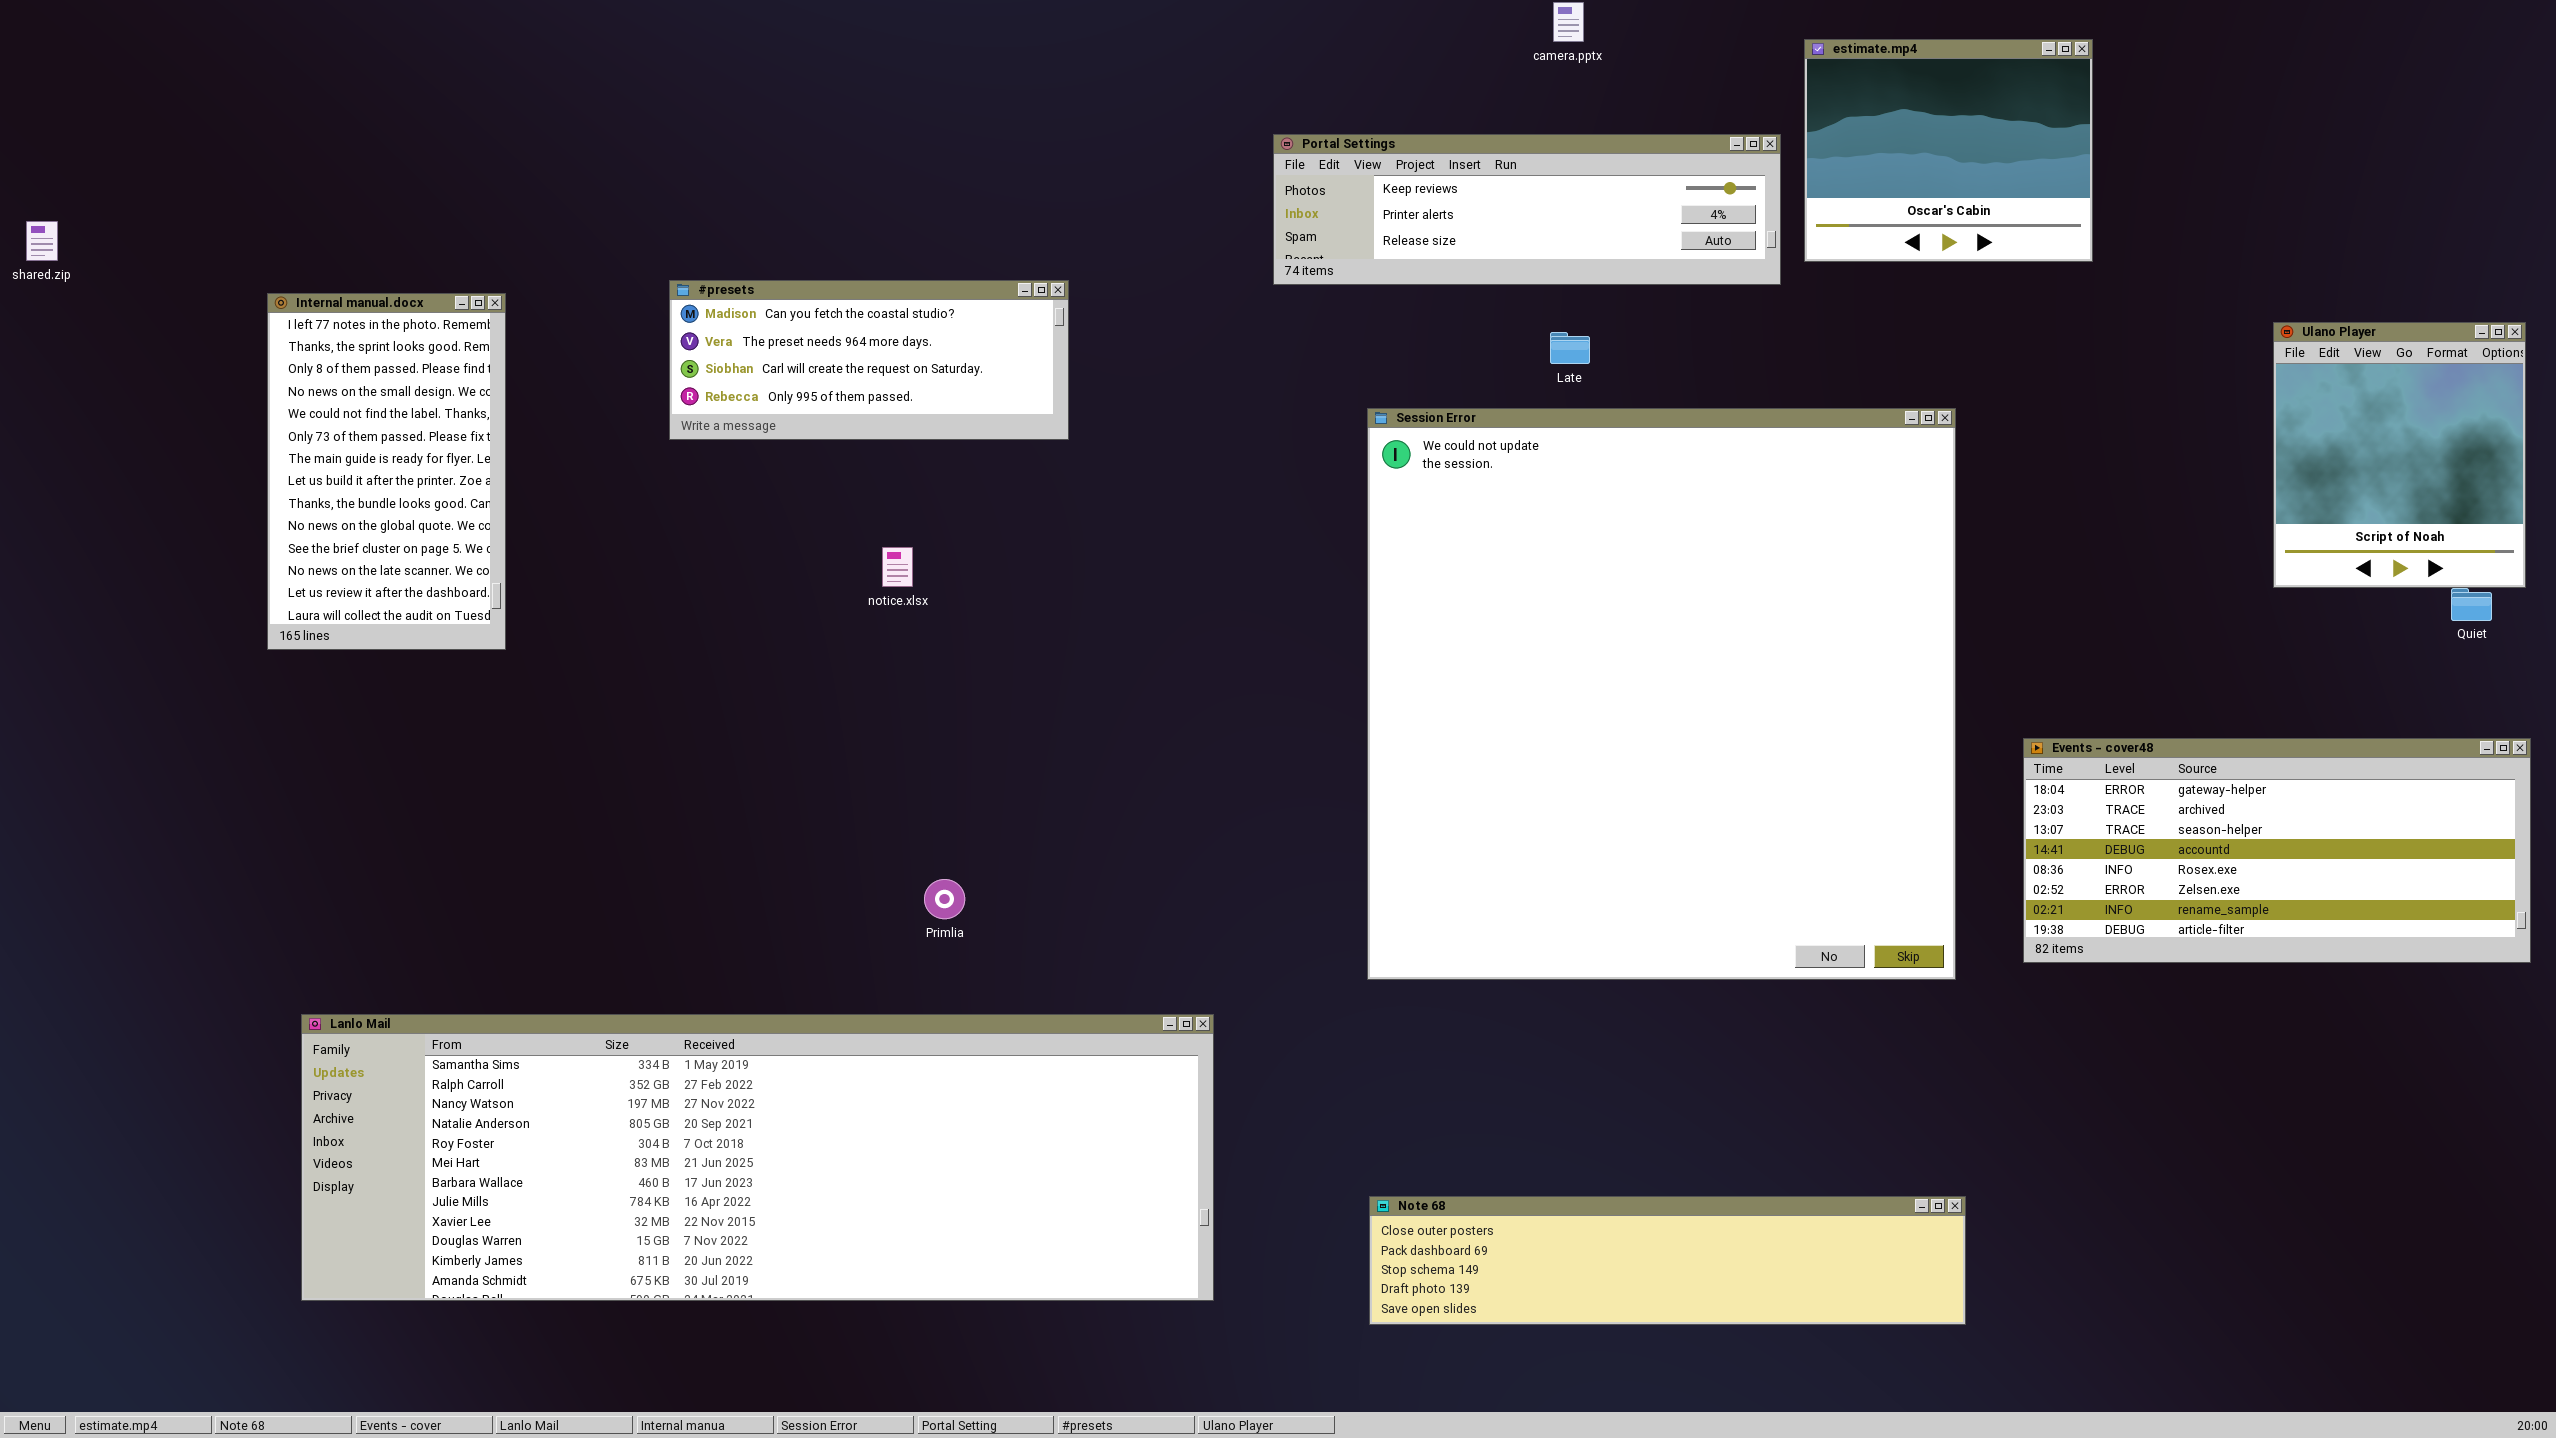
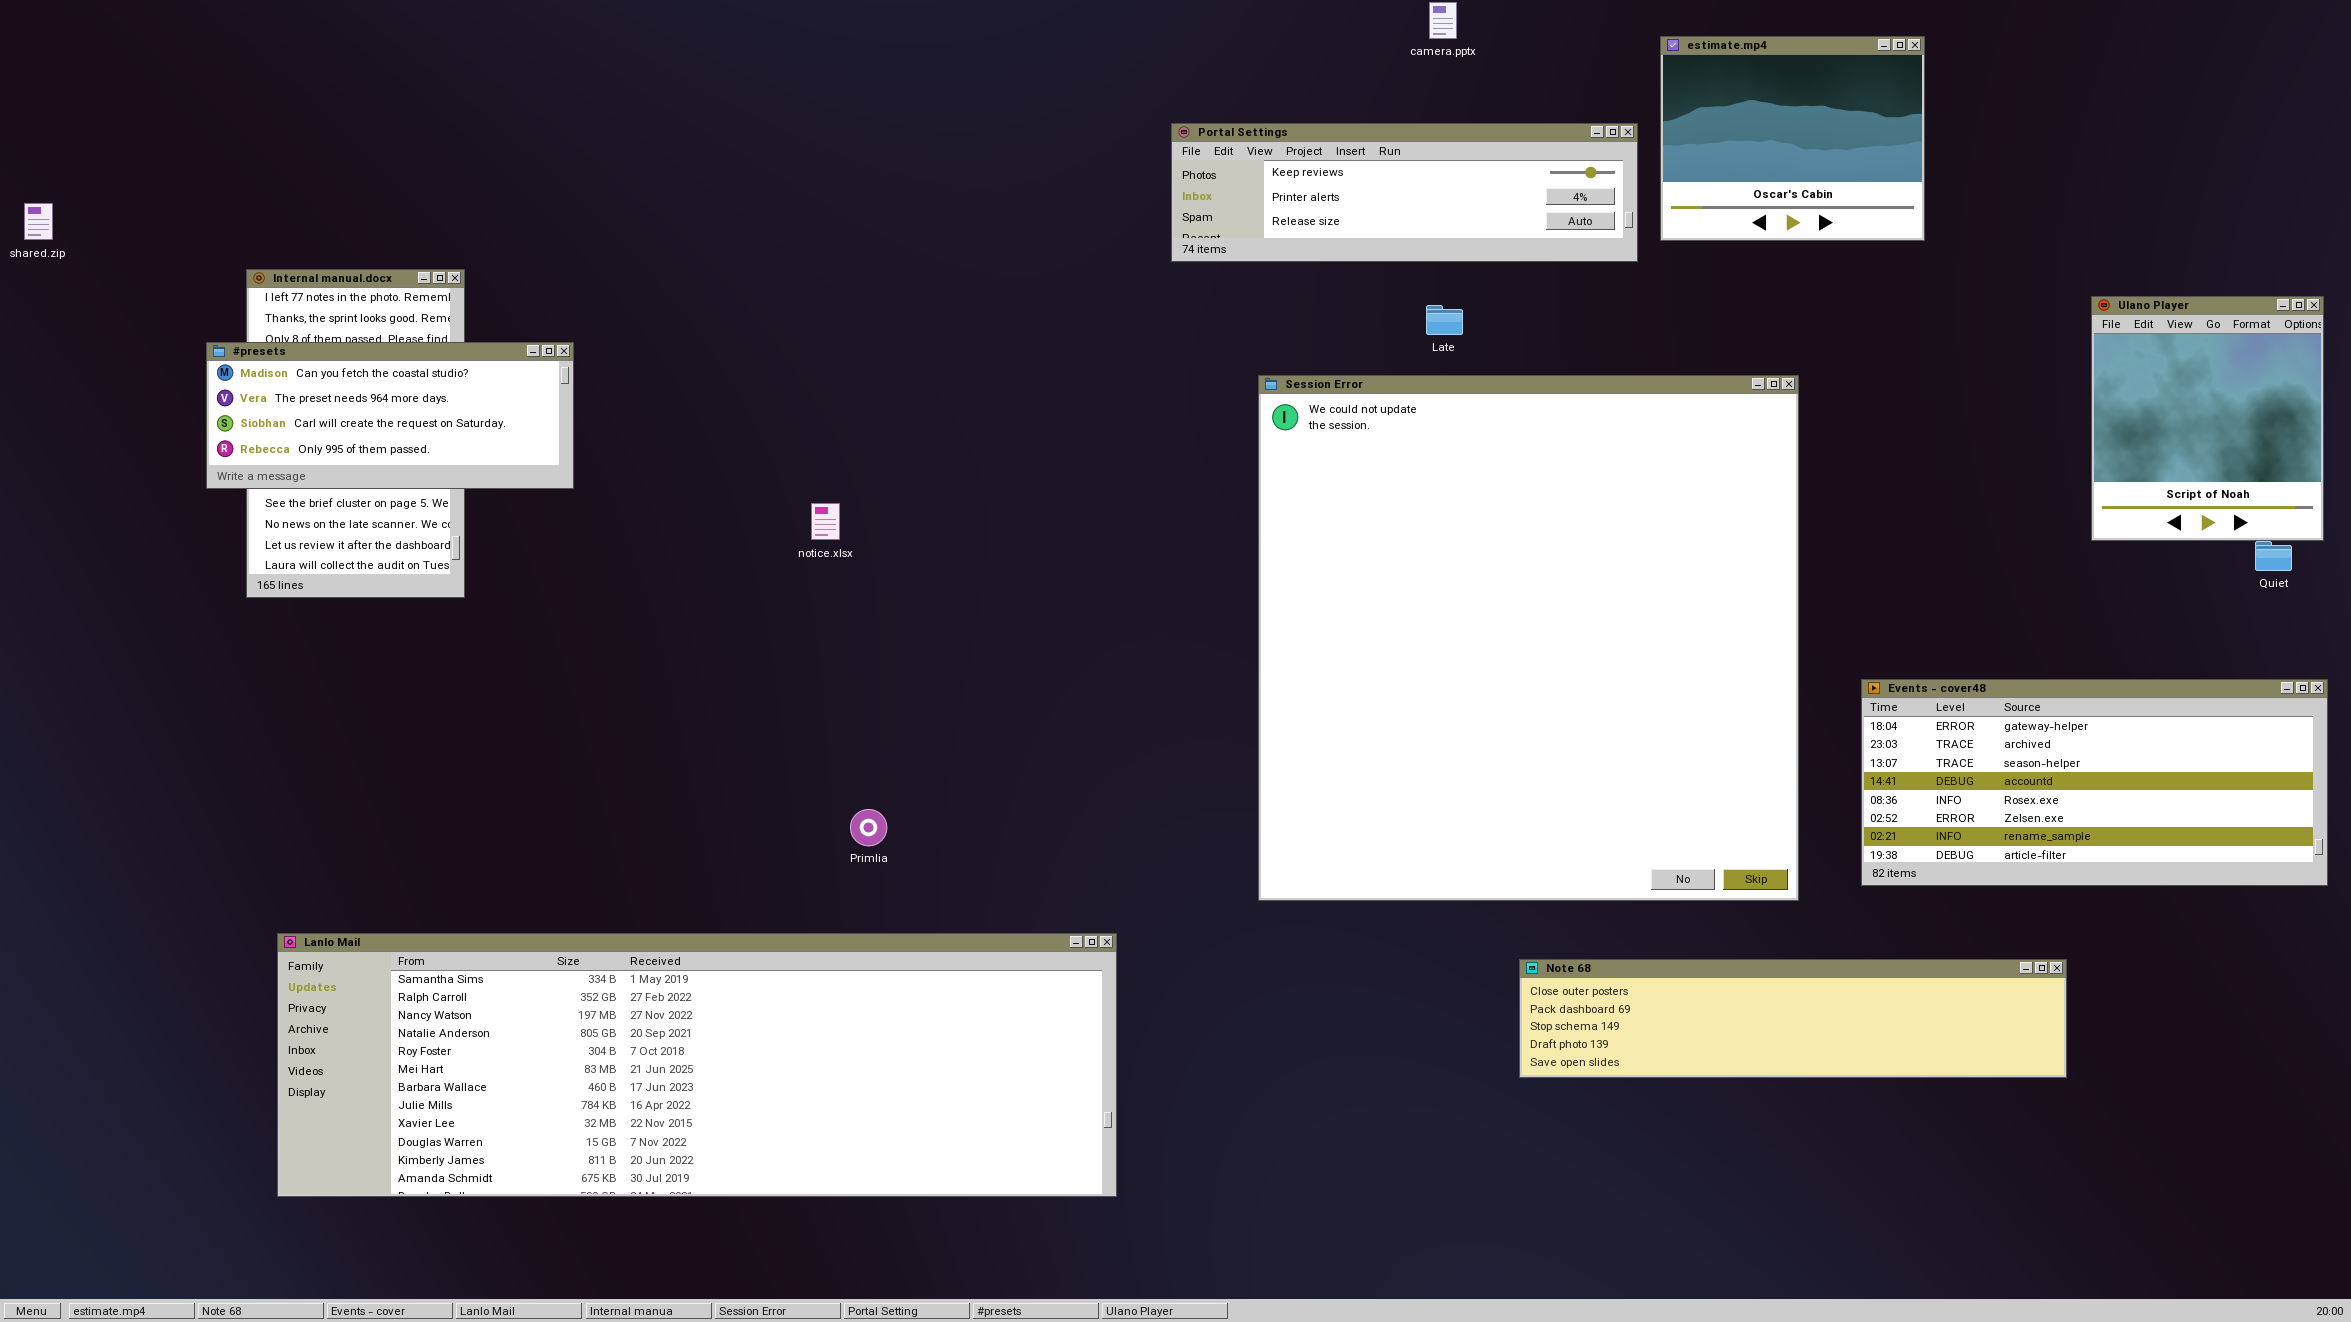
#presets: [669,280,1069,440] -> [206,342,574,489], moved
Note 68: [1369,1196,1966,1325] -> [1519,959,2067,1078], moved

